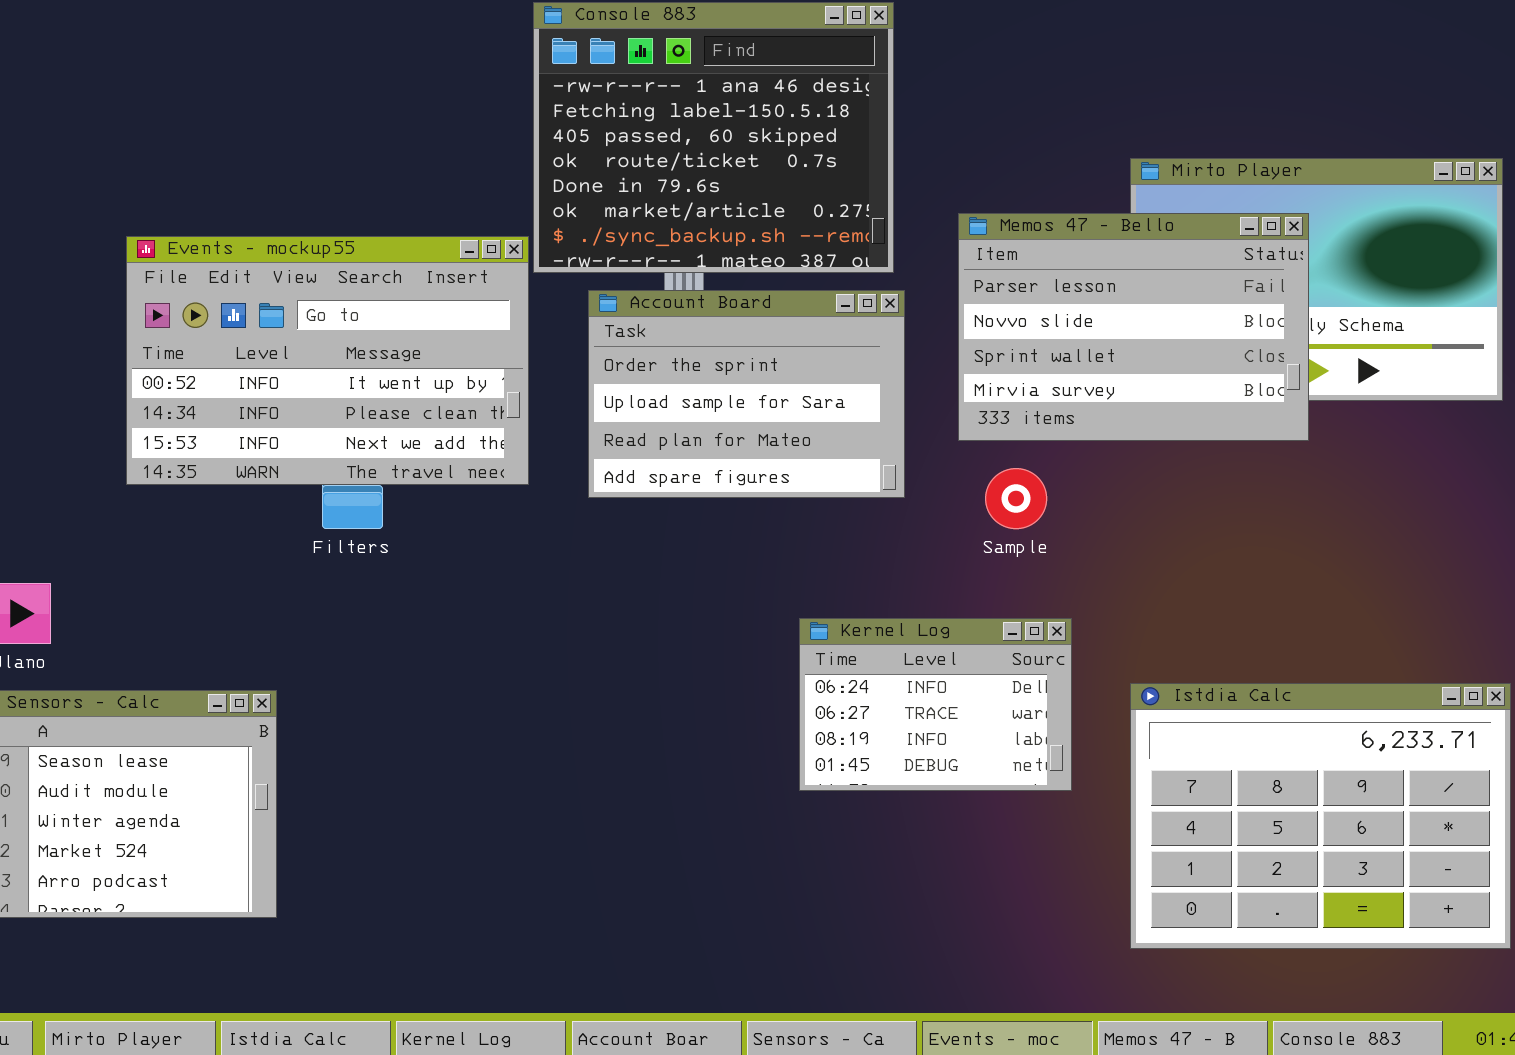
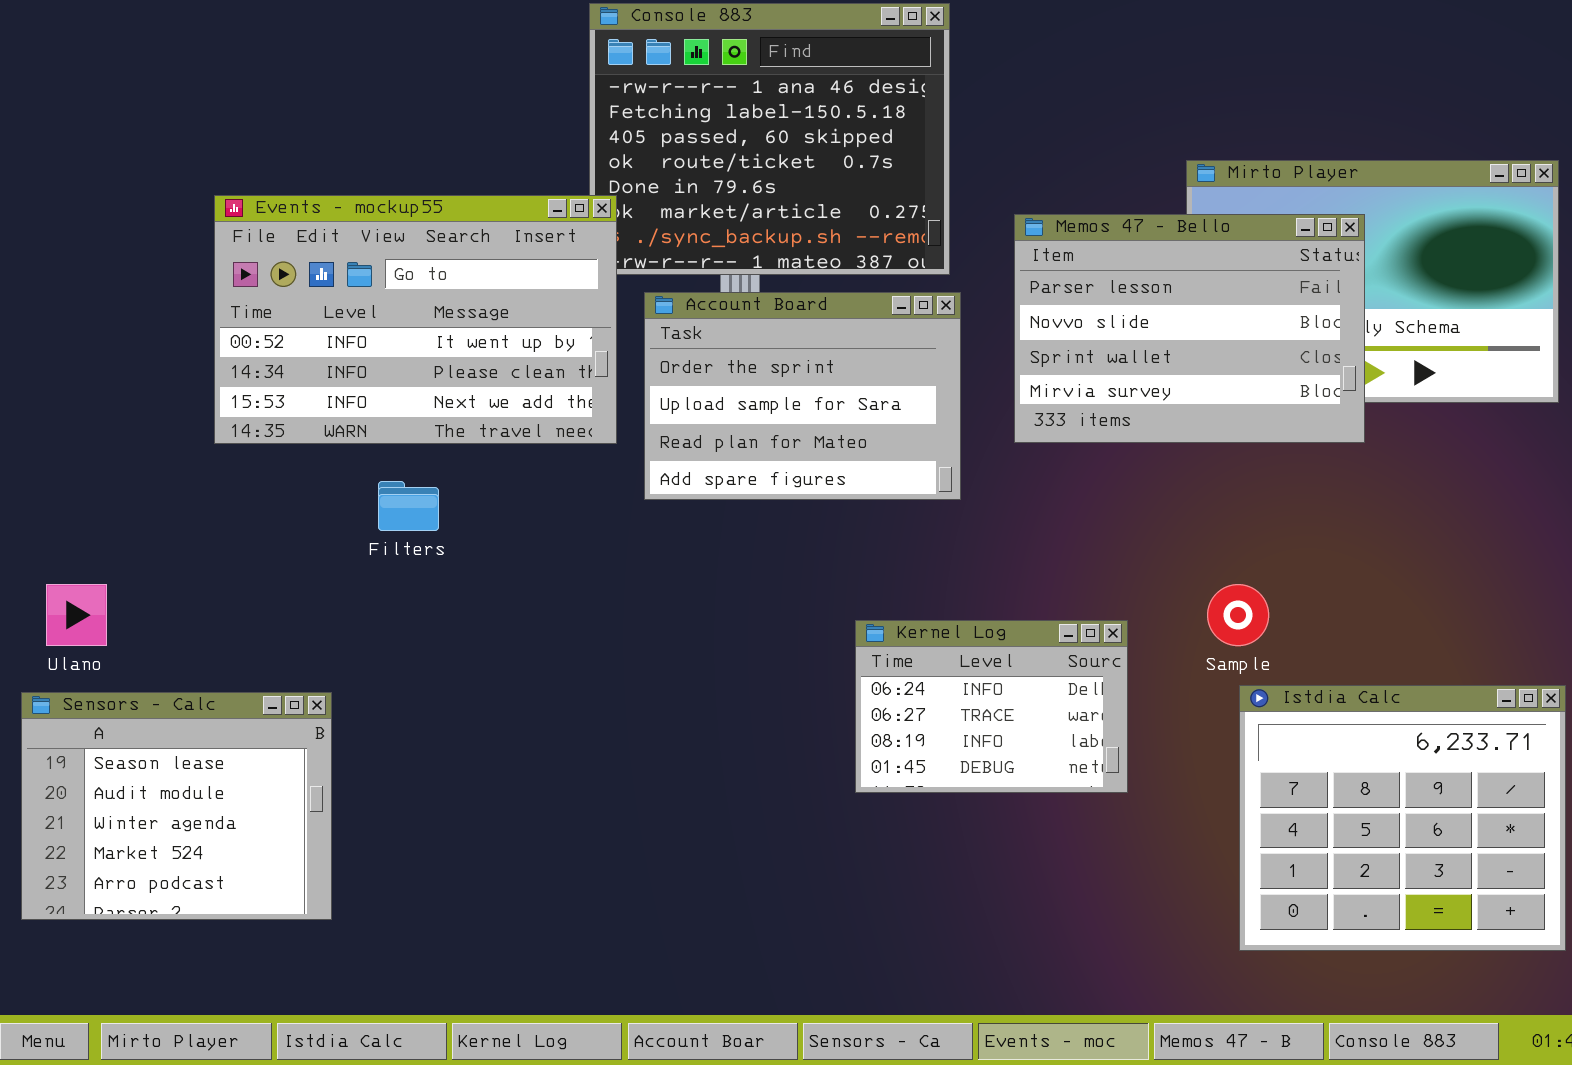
Events - mockup55: [126,236,529,485] -> [214,195,617,444], moved
Sample: [985,468,1047,529] -> [1207,584,1269,646], moved
Istdia Calc: [1130,683,1511,949] -> [1239,685,1566,951], resized

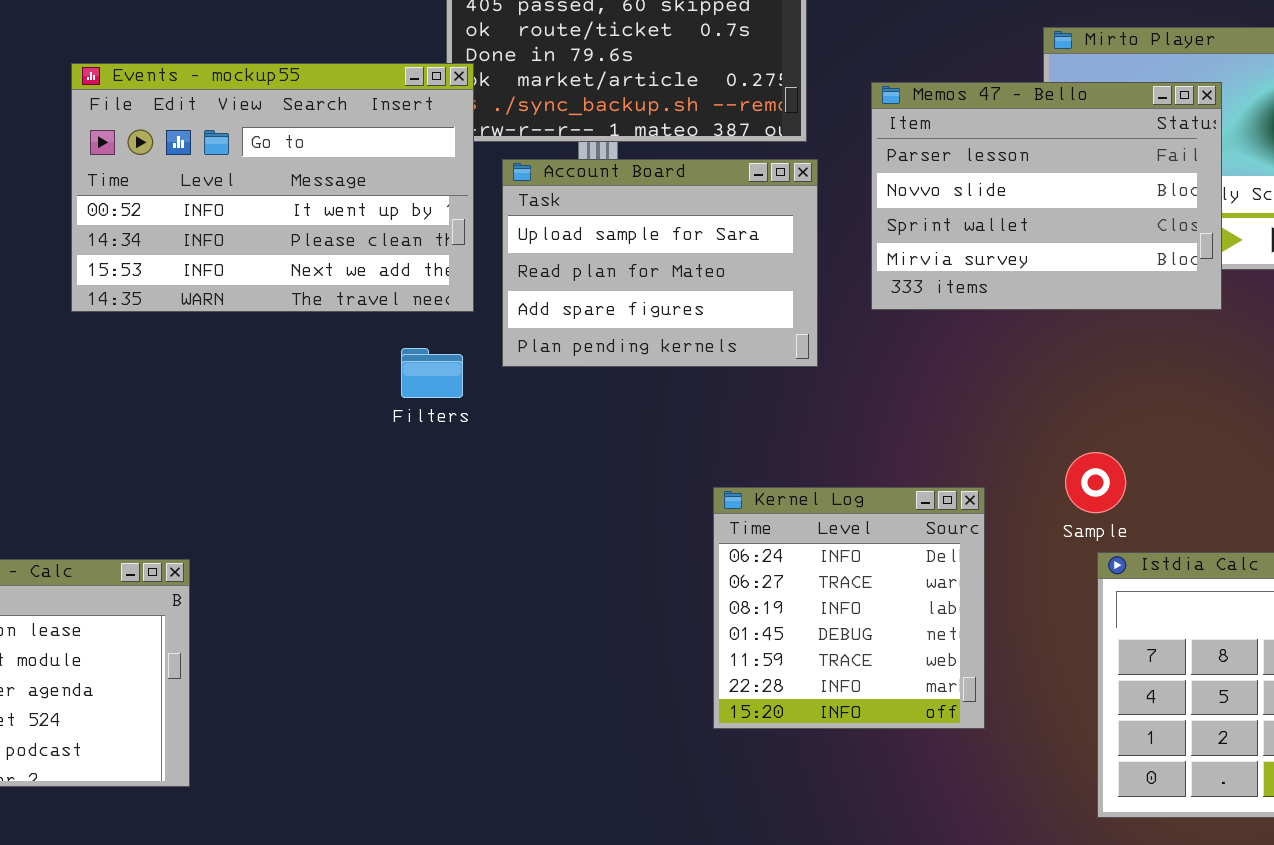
Account Board: [644,292,961,500] -> [502,159,818,367], scrolled down 1 row
Filters: [378,481,439,531] -> [401,348,463,398], moved
Kernel Log: [855,620,1128,793] -> [713,487,985,729], resized

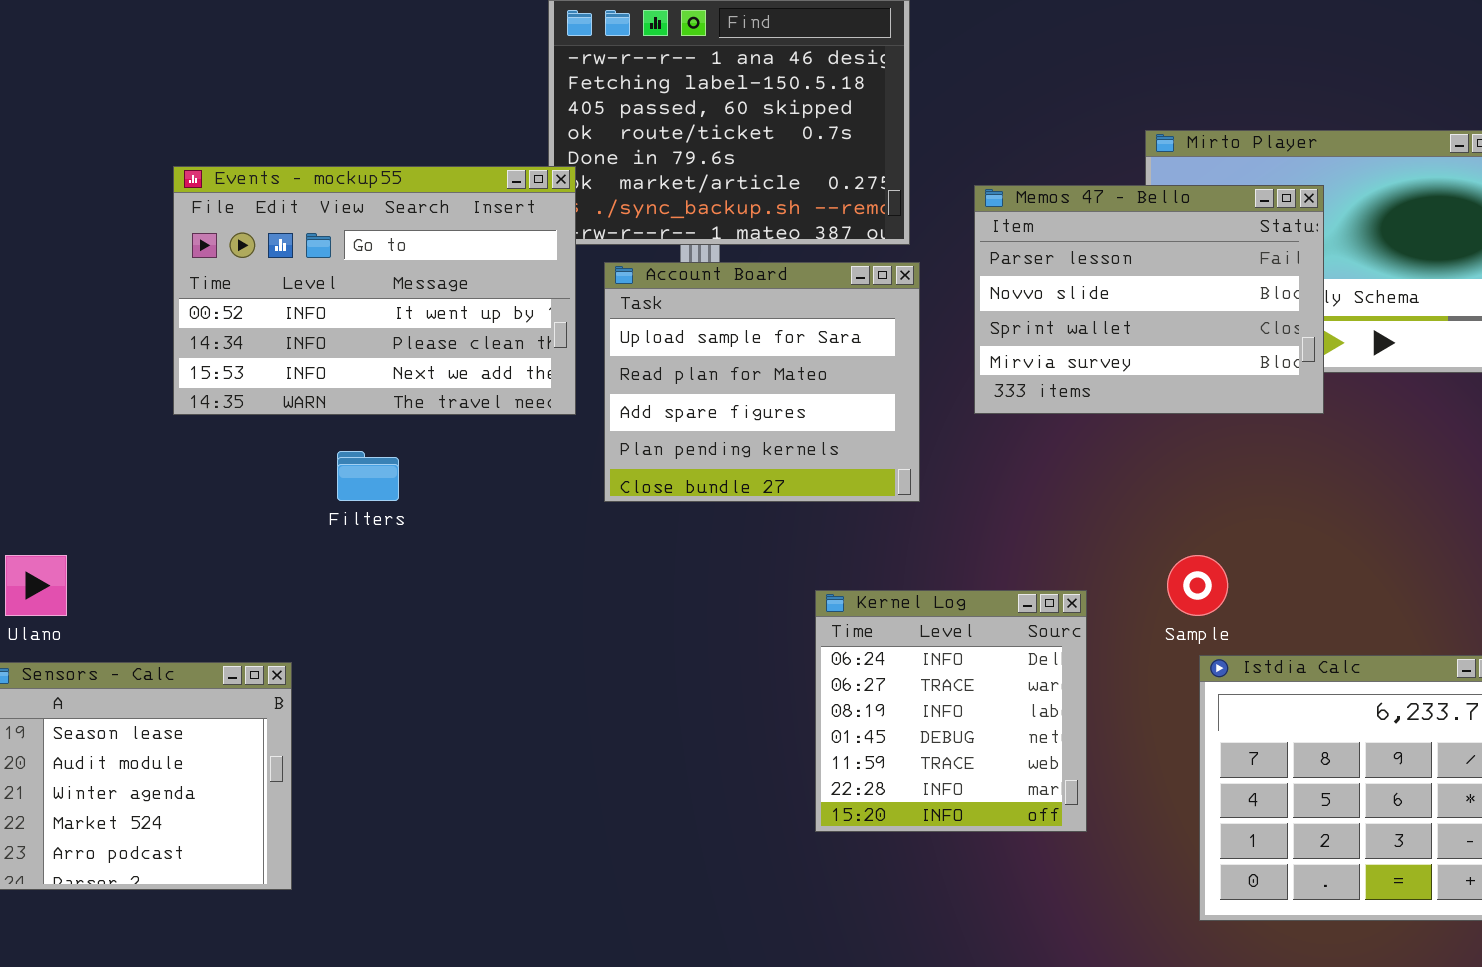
Account Board: [502,159,818,367] -> [604,262,920,502], resized
Filters: [401,348,463,398] -> [337,451,399,501], moved

